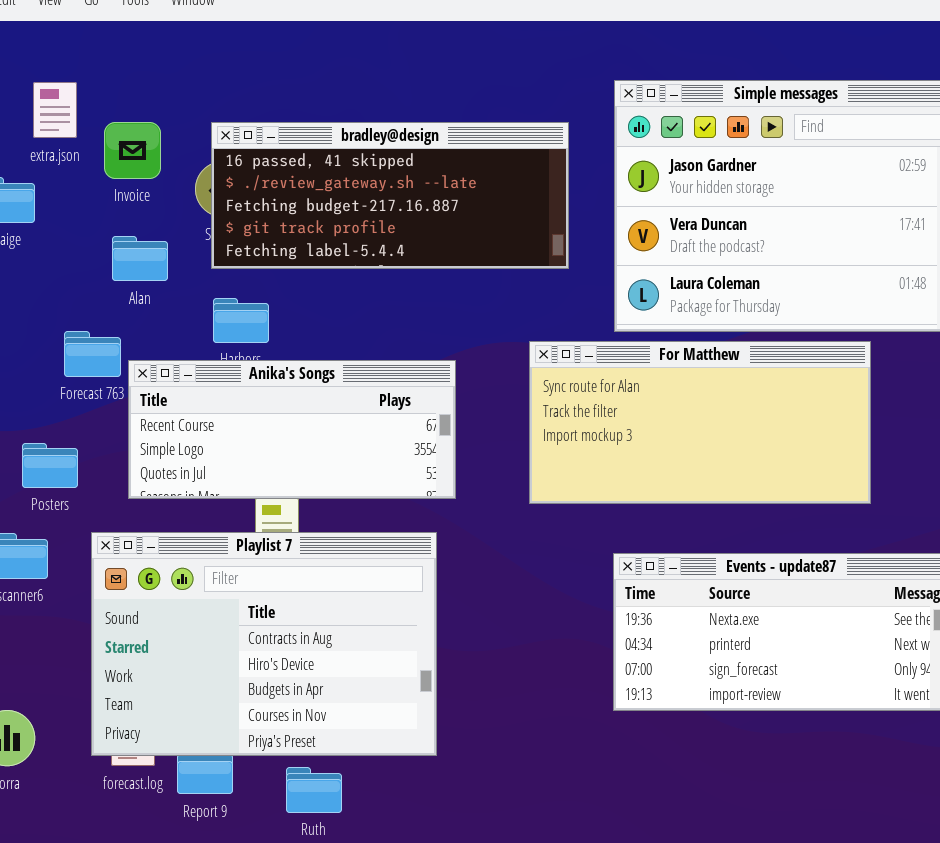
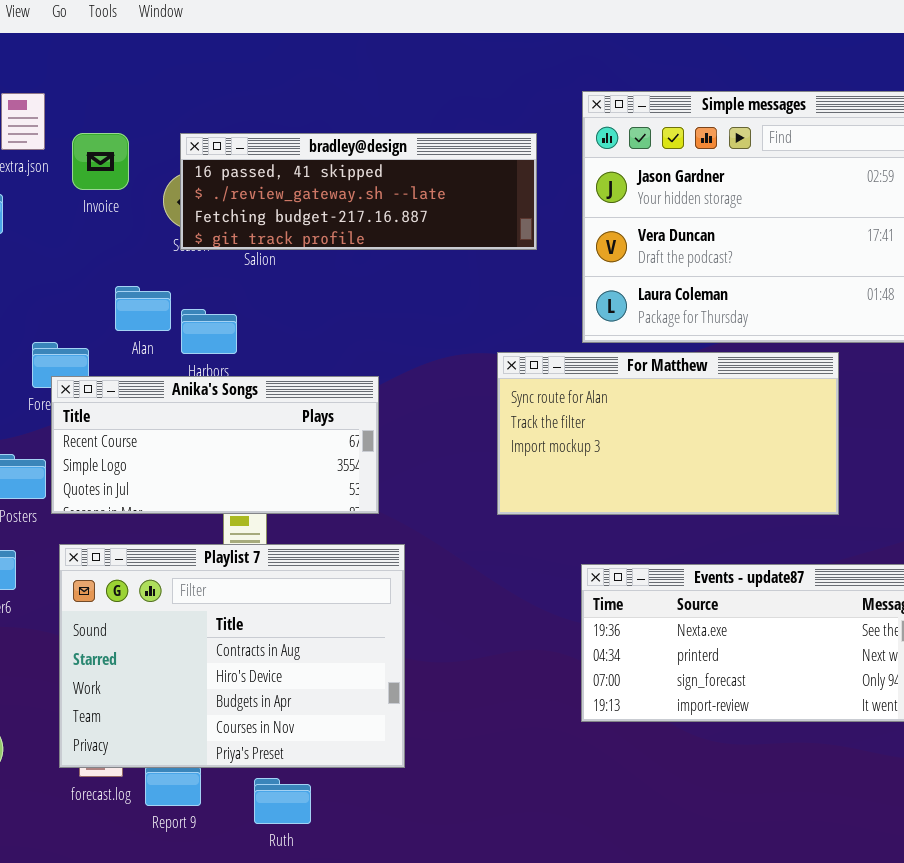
bradley@design: [211,122,569,269] -> [180,133,537,250], resized
Alan: [112,236,168,281] -> [115,286,171,331], moved
Anika's Songs: [128,360,456,499] -> [51,376,379,514], moved

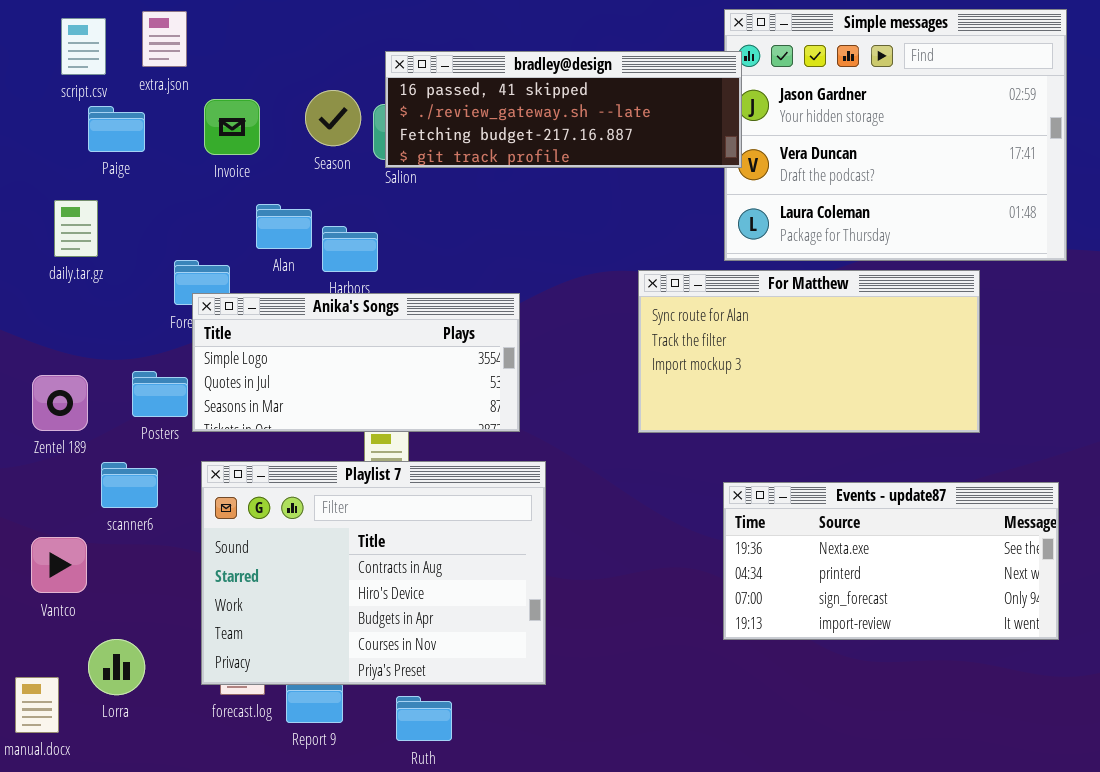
Invoice: [72,133,129,190] -> [204,99,260,155], moved
bradley@design: [180,133,537,250] -> [385,51,742,168], moved
Anika's Songs: [51,376,379,514] -> [192,293,520,432], scrolled down 1 row

